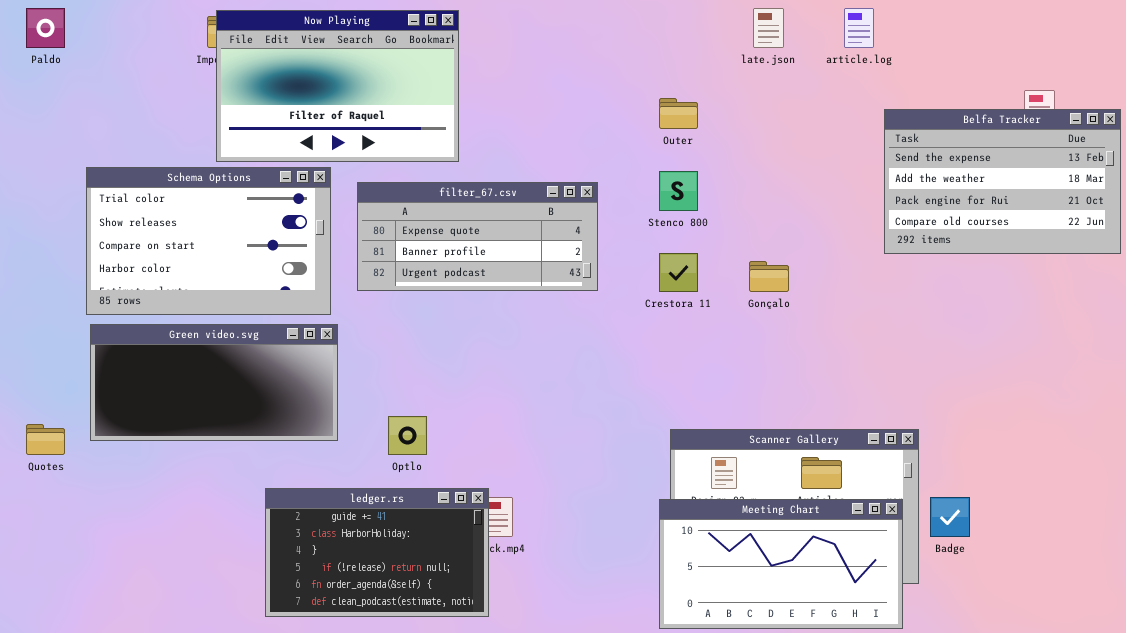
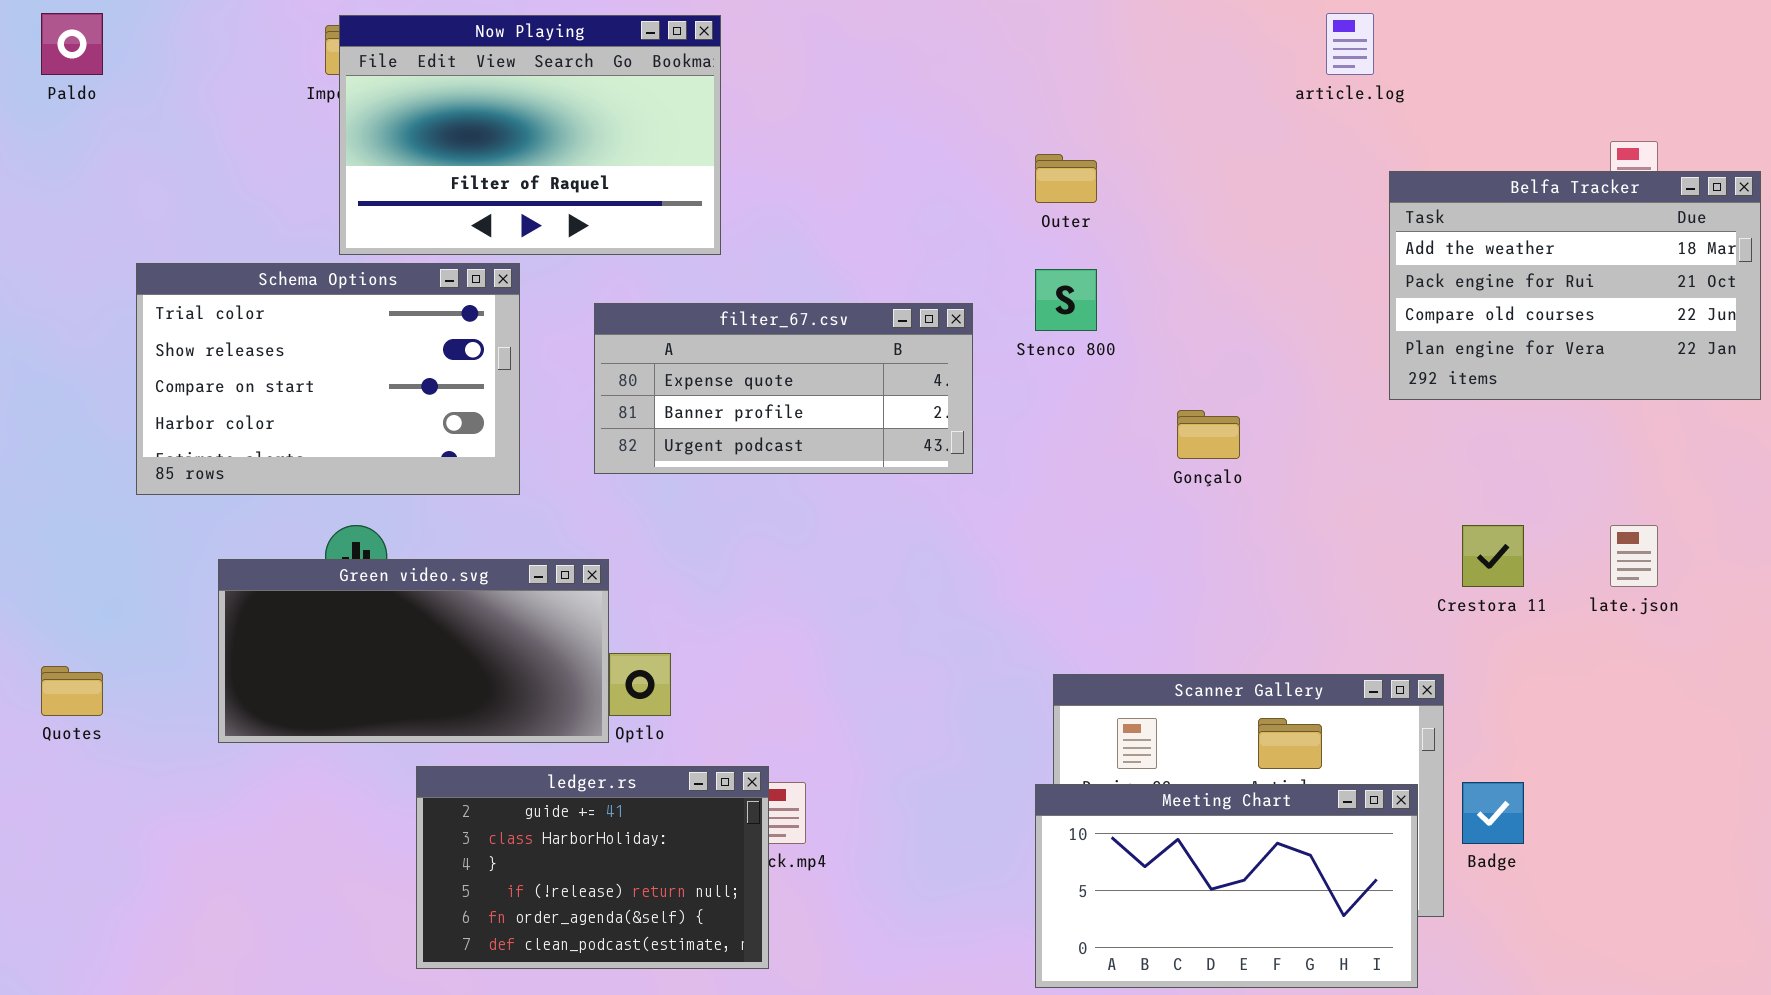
late.json: [753,8,784,48] -> [1610,525,1658,587], moved
Belfa Tracker: [884,109,1121,254] -> [1389,171,1761,400], scrolled down 1 row
filter_67.csv: [357,182,598,291] -> [594,303,973,474], moved
Crestora 11: [659,253,698,292] -> [1462,525,1524,587], moved
Green video.svg: [90,324,338,441] -> [218,559,609,743], moved

